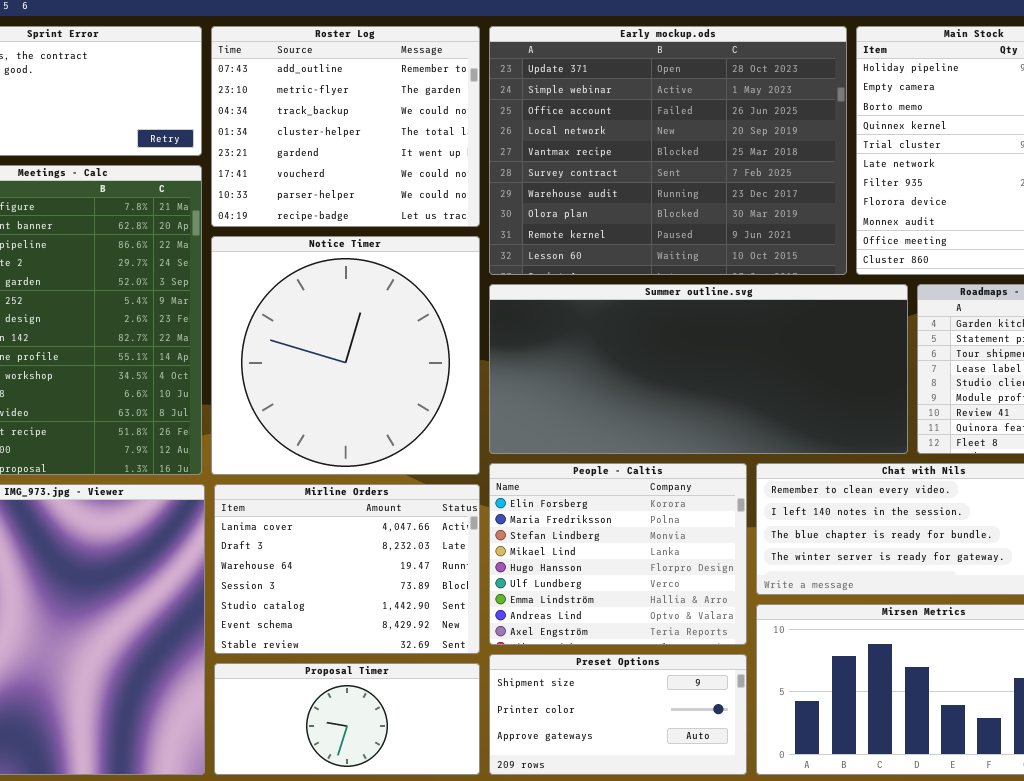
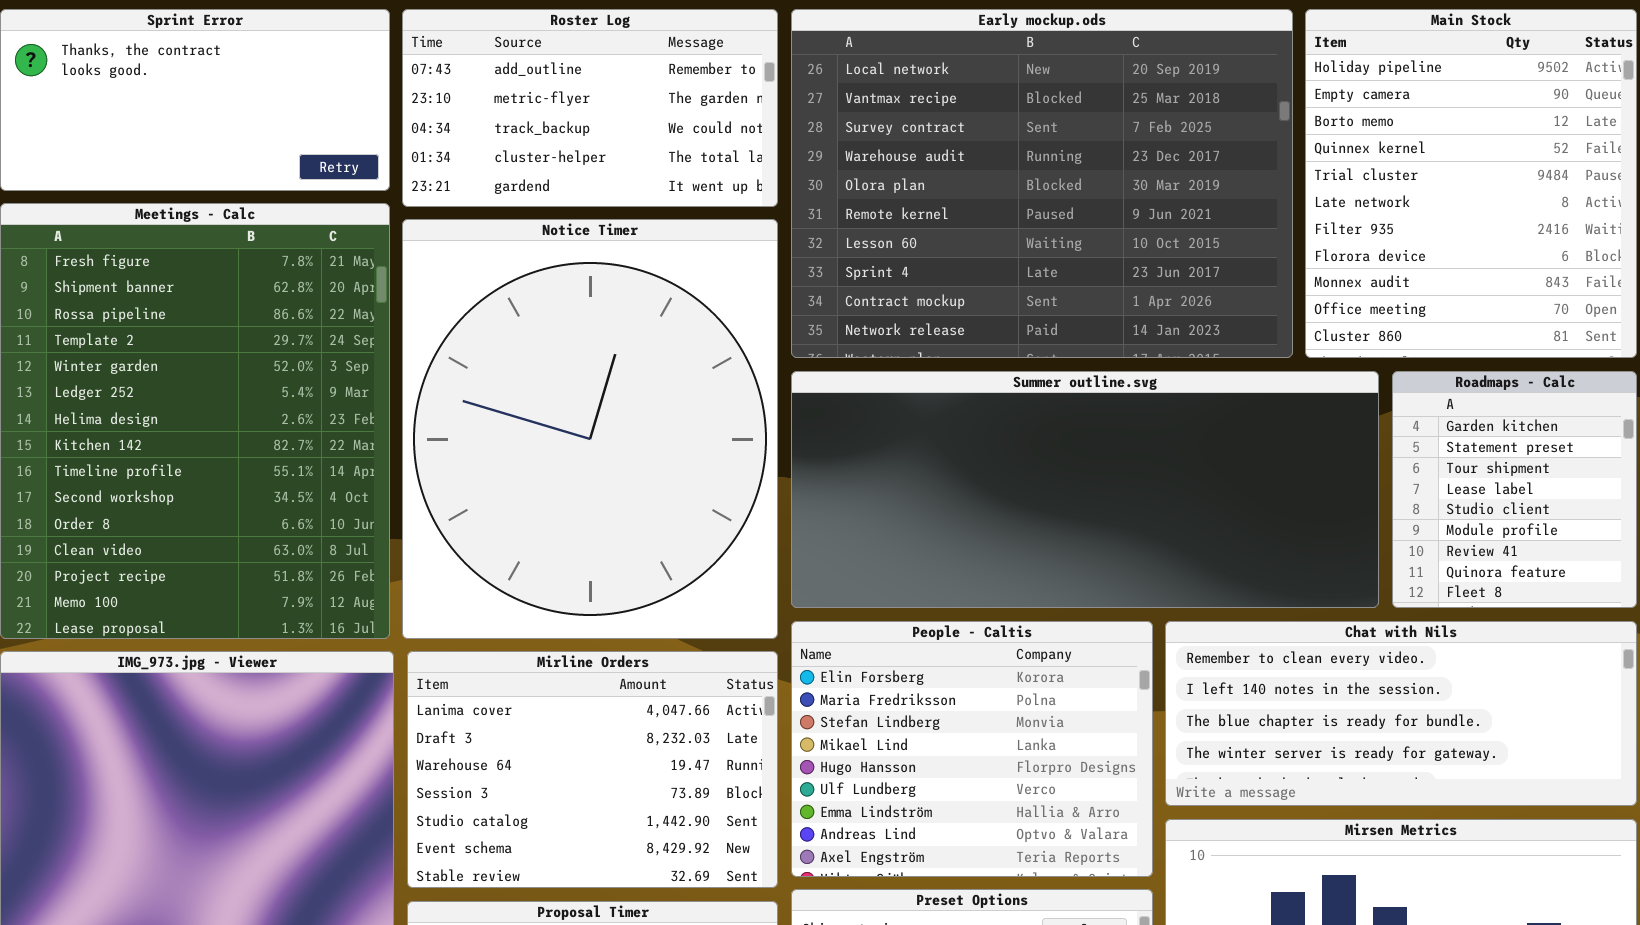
Roster Log: [211,26,480,227] -> [402,9,778,207], resized
Early mockup.ods: [489,26,847,275] -> [791,9,1293,358], scrolled down 3 rows
Notice Timer: [211,236,480,475] -> [402,219,778,639], resized

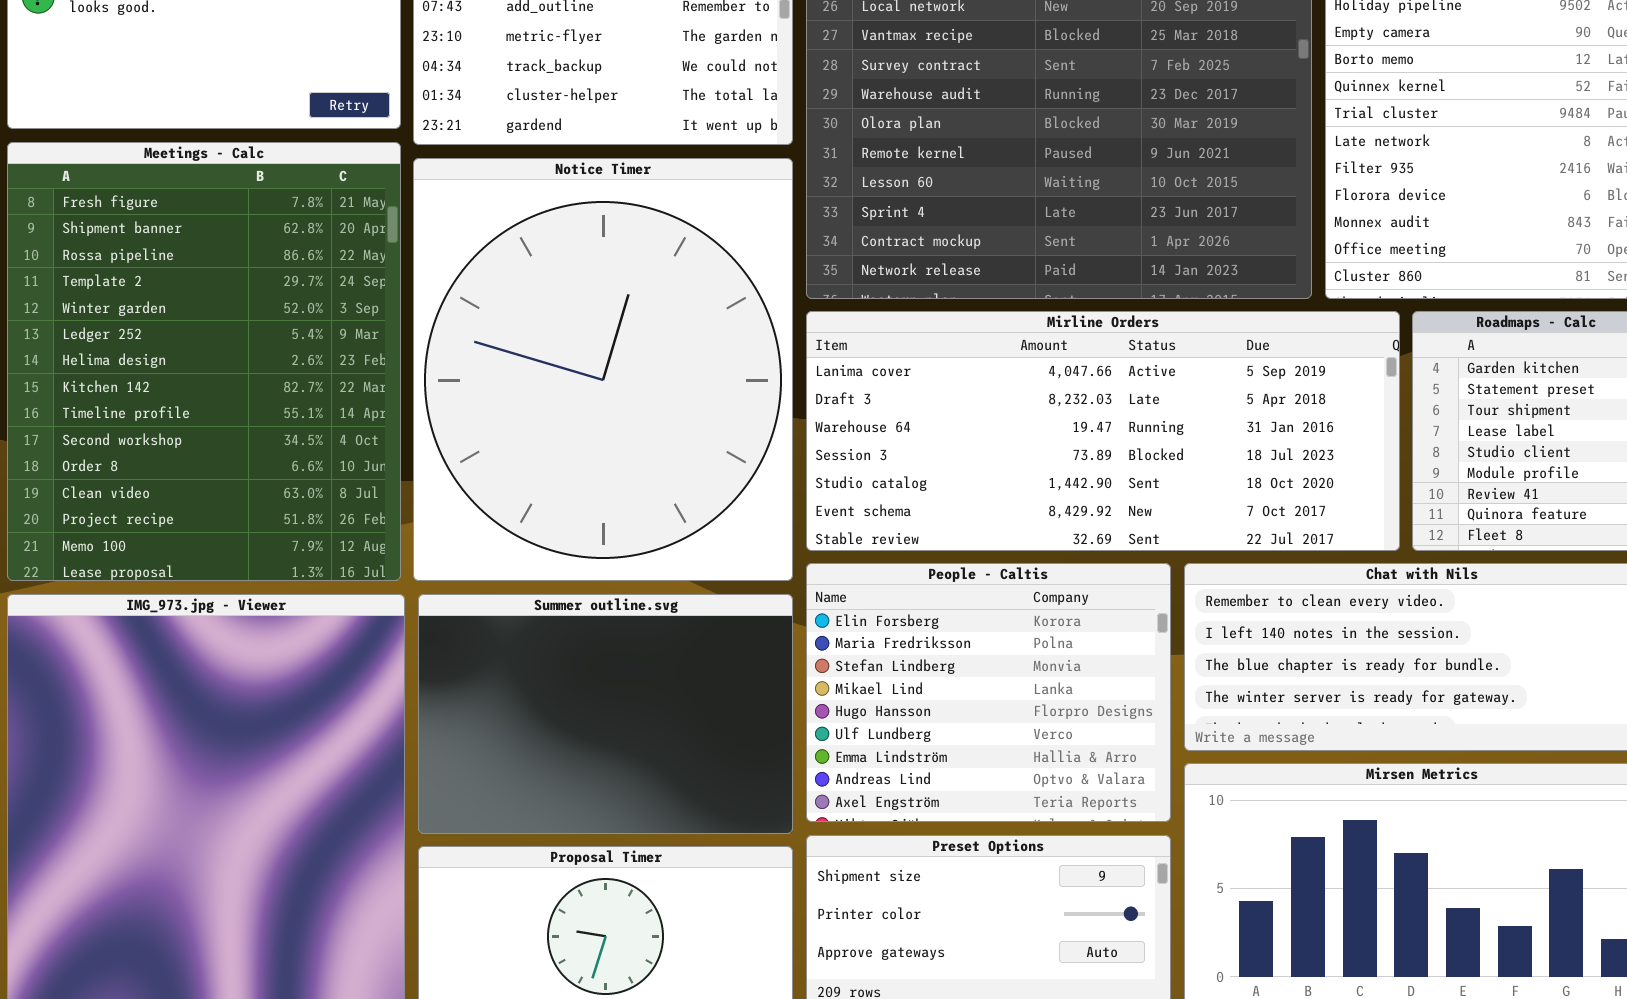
Summer outline.svg: [791,371,1379,608] -> [418,594,793,834], moved, resized
Mirline Orders: [407,651,778,888] -> [806,311,1400,551], moved, resized

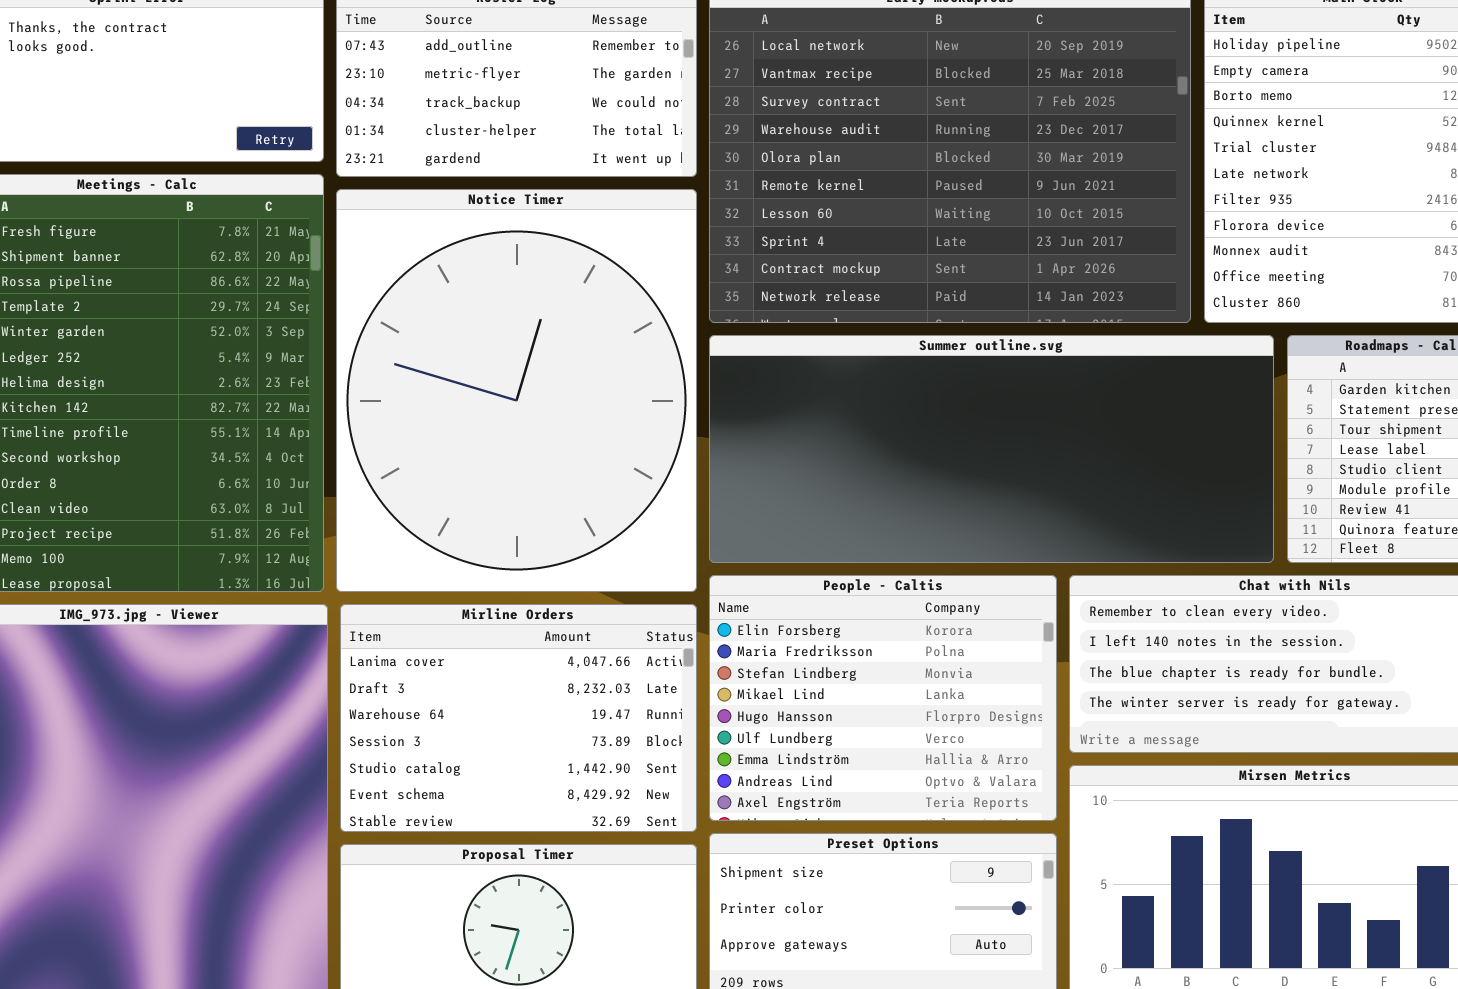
Mirline Orders: [806,311,1400,551] -> [340,604,697,832], moved, resized
Summer outline.svg: [418,594,793,834] -> [709,335,1274,563], moved, resized

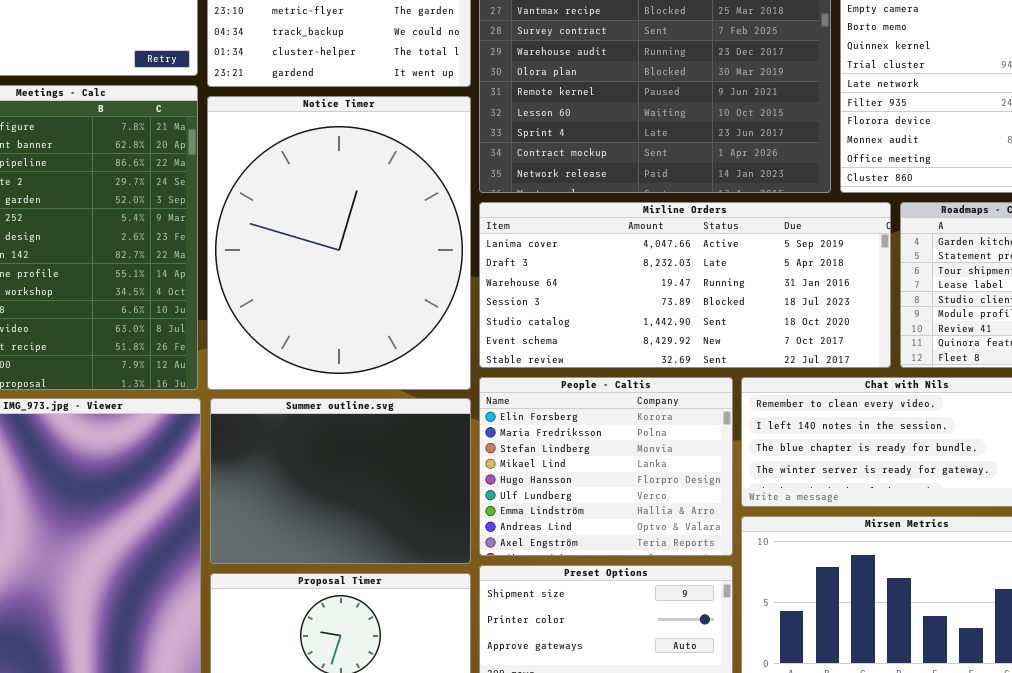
Summer outline.svg: [709,335,1274,563] -> [210,398,471,564], moved, resized
Mirline Orders: [340,604,697,832] -> [479,202,891,368], moved, resized

